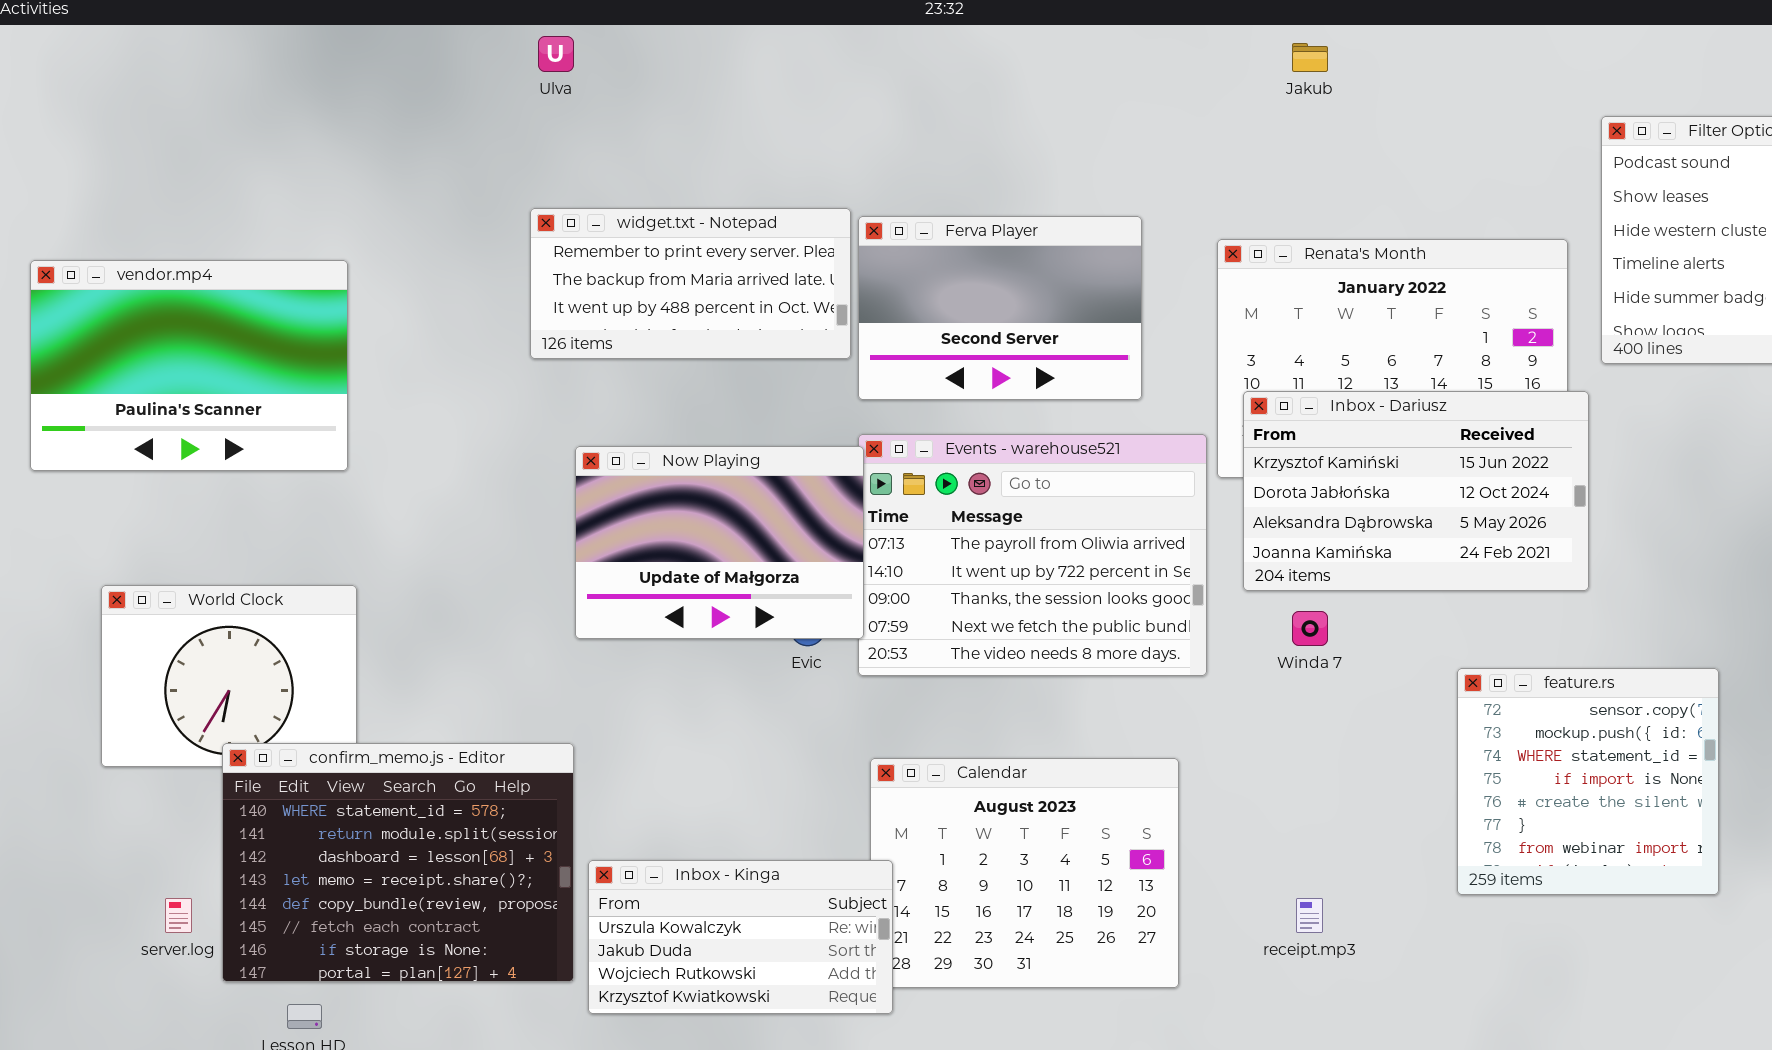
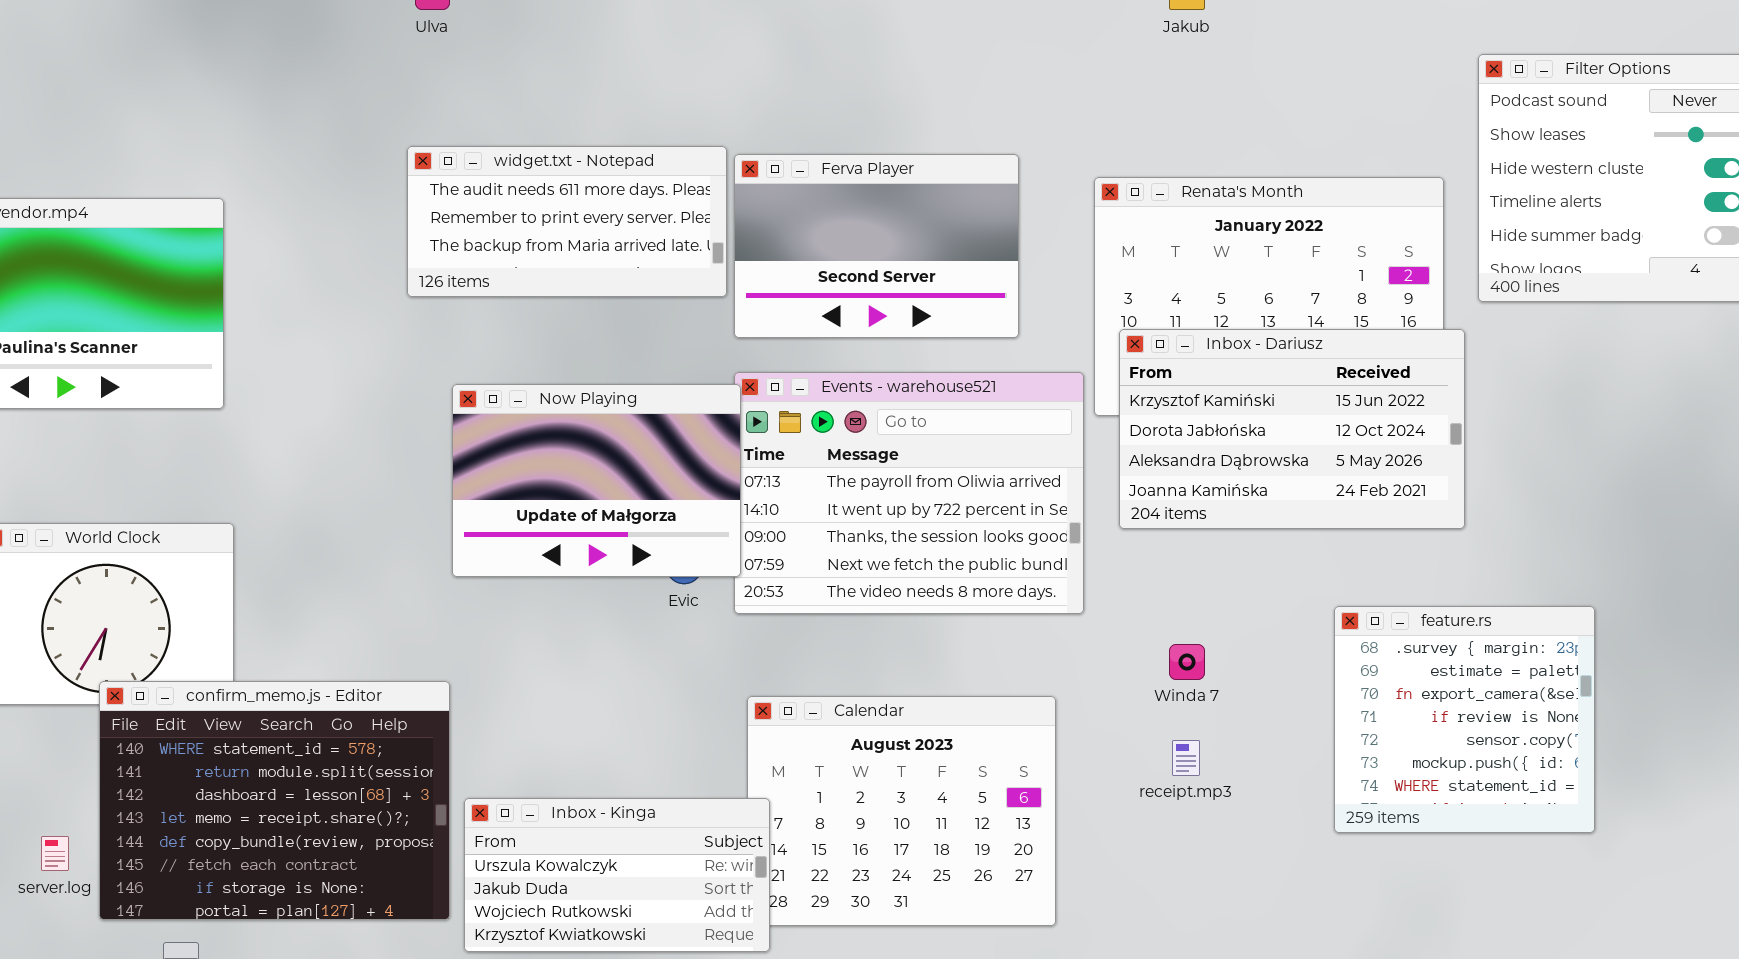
widget.txt - Notepad: [530,208,851,359] -> [407,146,727,297], scrolled up 1 row
Winda 7: [1292,611,1328,646] -> [1169,644,1205,680], moved
feature.rs: [1457,668,1719,895] -> [1334,606,1595,833], scrolled up 4 rows
receipt.mp3: [1296,898,1323,933] -> [1172,740,1200,776], moved

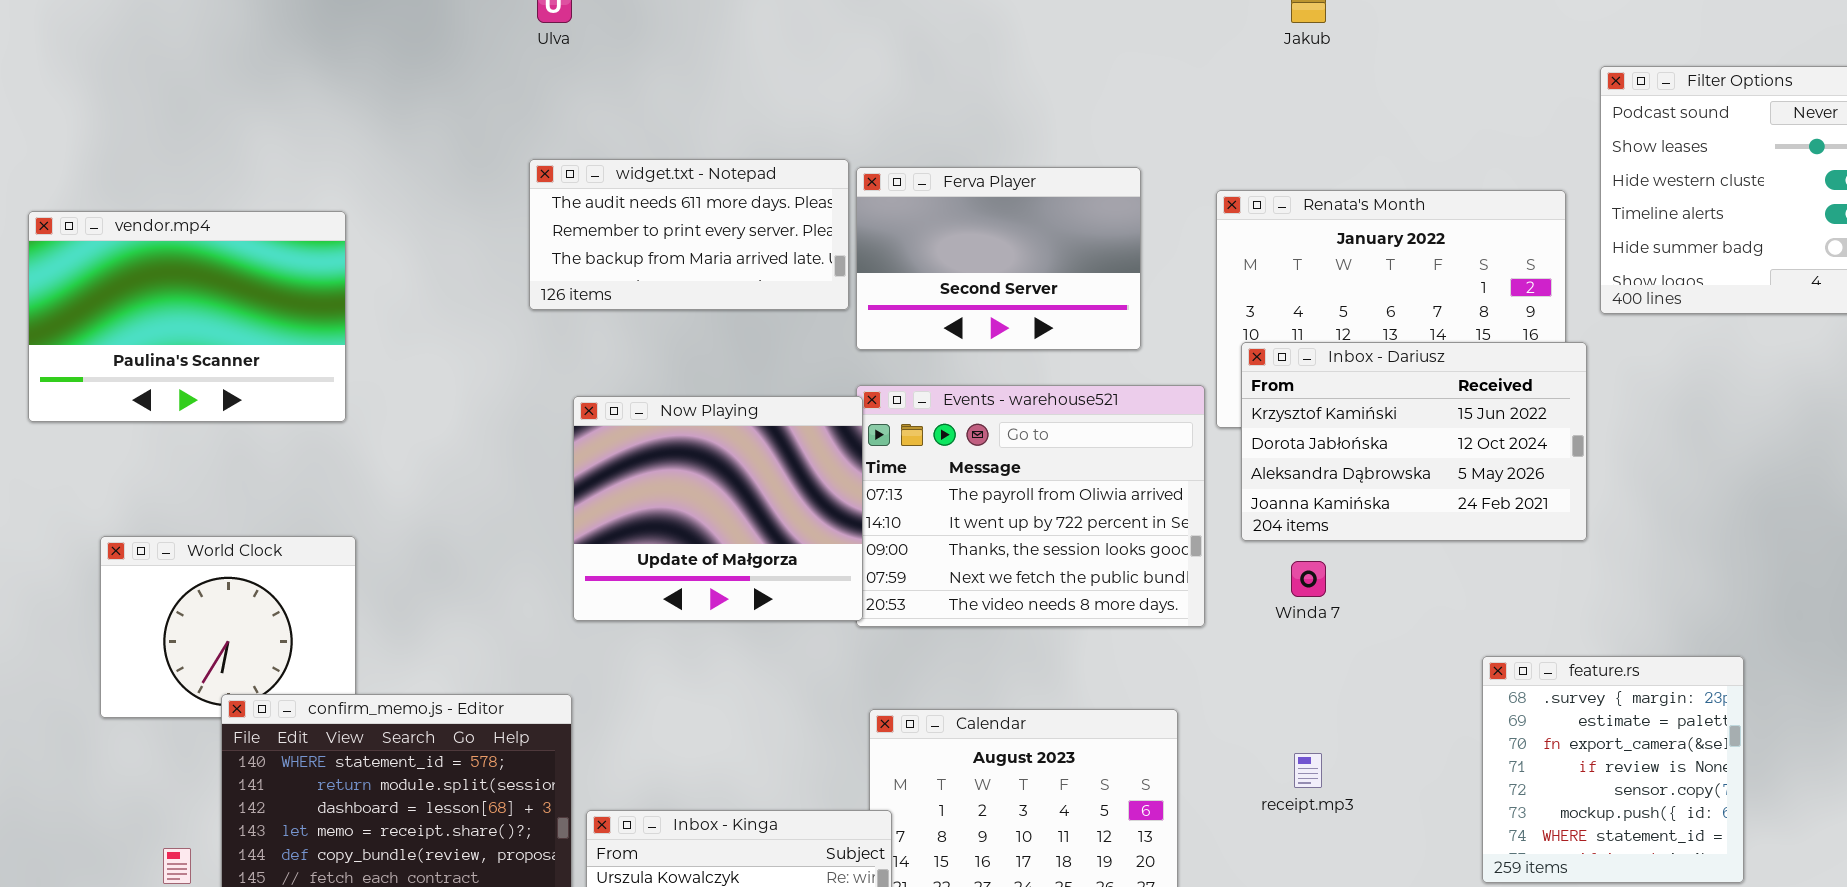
Now Playing: [452,384,741,577] -> [573,396,863,621], resized
feature.rs: [1334,606,1595,833] -> [1482,656,1744,883], moved
Winda 7: [1169,644,1205,680] -> [1291,561,1326,597], moved

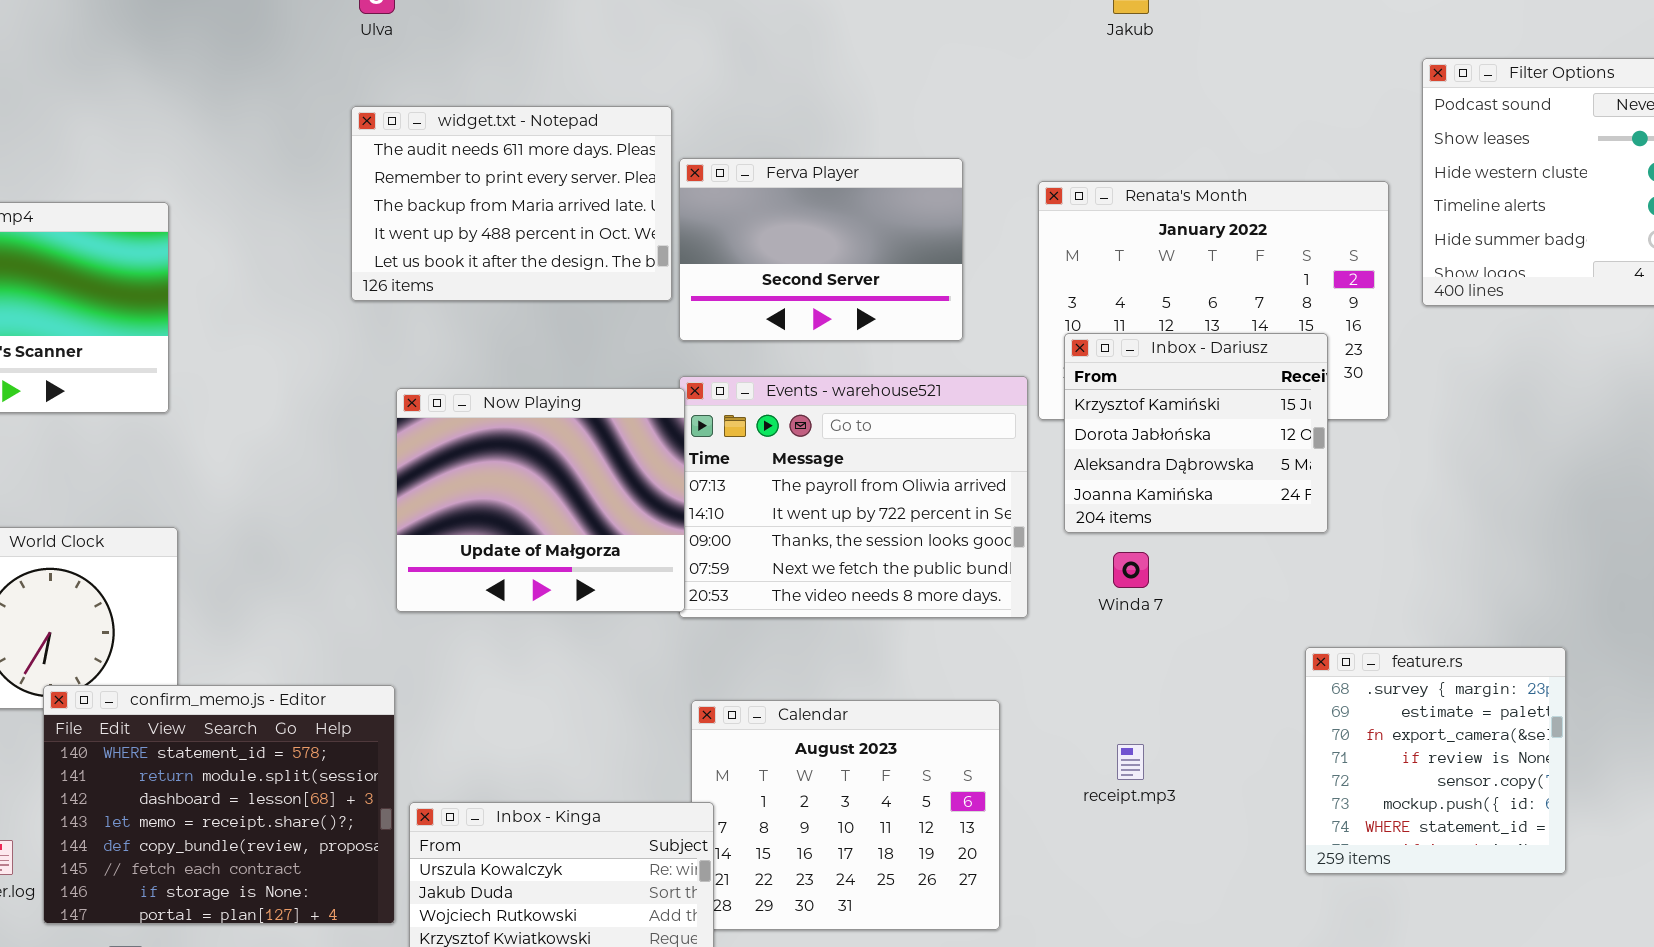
widget.txt - Notepad: [529,159,849,310] -> [351,106,672,301], resized
Inbox - Dariusz: [1241,342,1587,541] -> [1064,333,1328,533], resized

